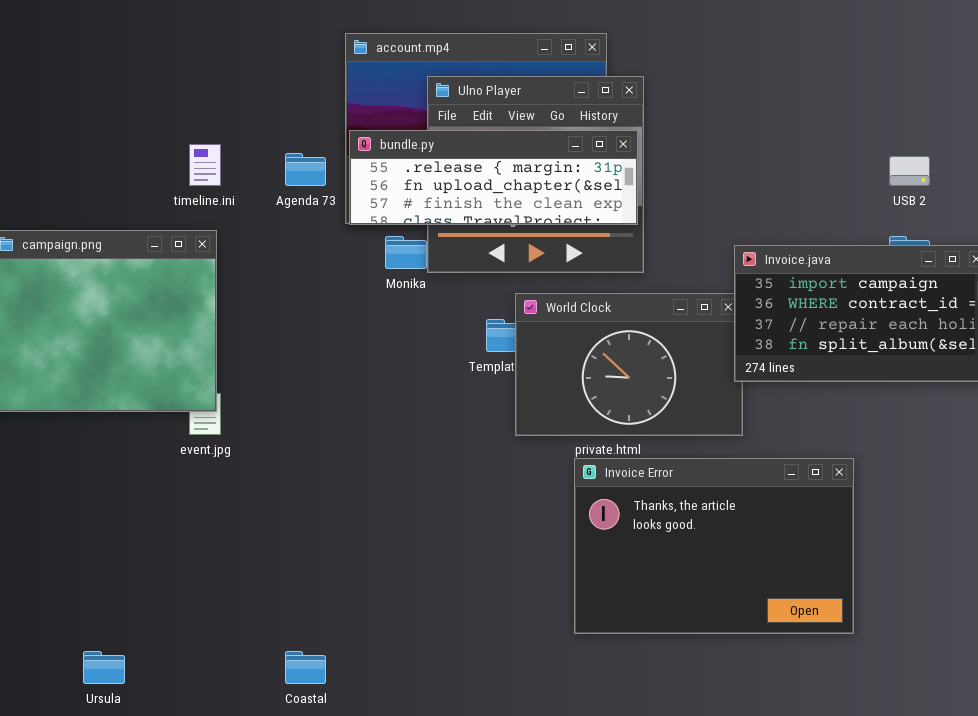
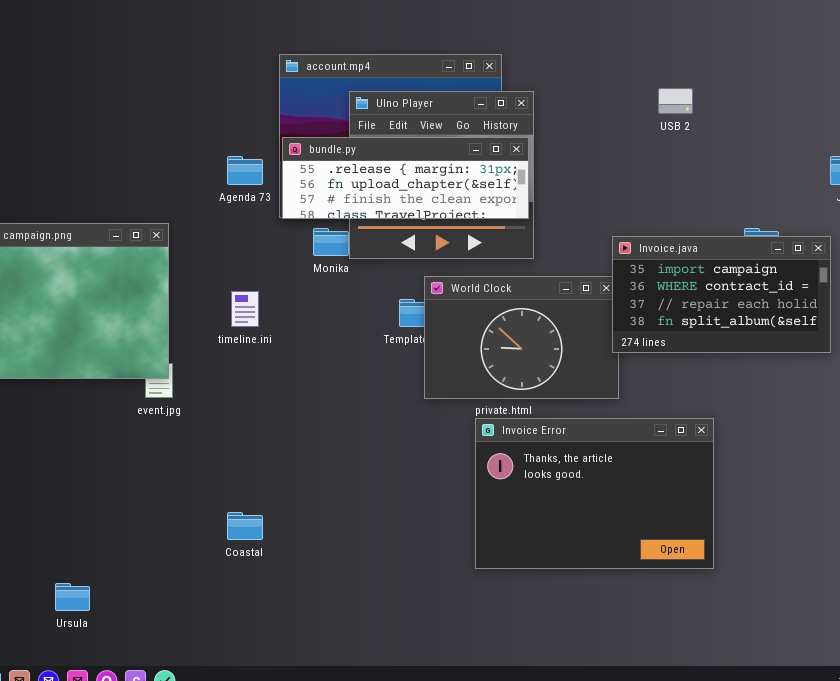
timeline.ini: [189,144,221,186] -> [231,291,259,327], moved
USB 2: [889,156,930,186] -> [658,88,693,114], moved
Coastal: [285,651,326,684] -> [227,512,263,540], moved

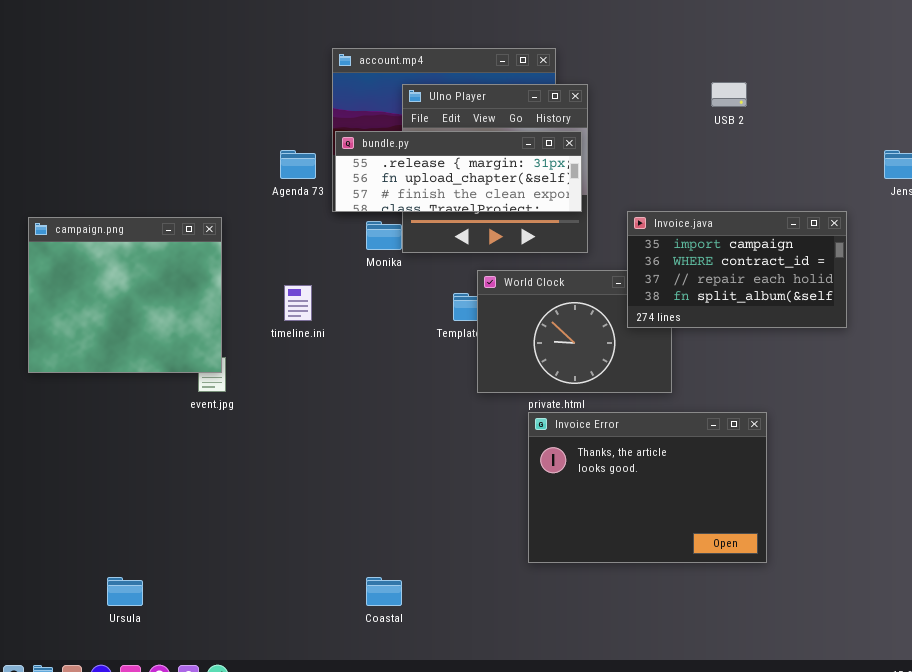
Invoice.java: [612,236,831,353] -> [627,211,847,328], moved
Coastal: [227,512,263,540] -> [366,577,402,606], moved

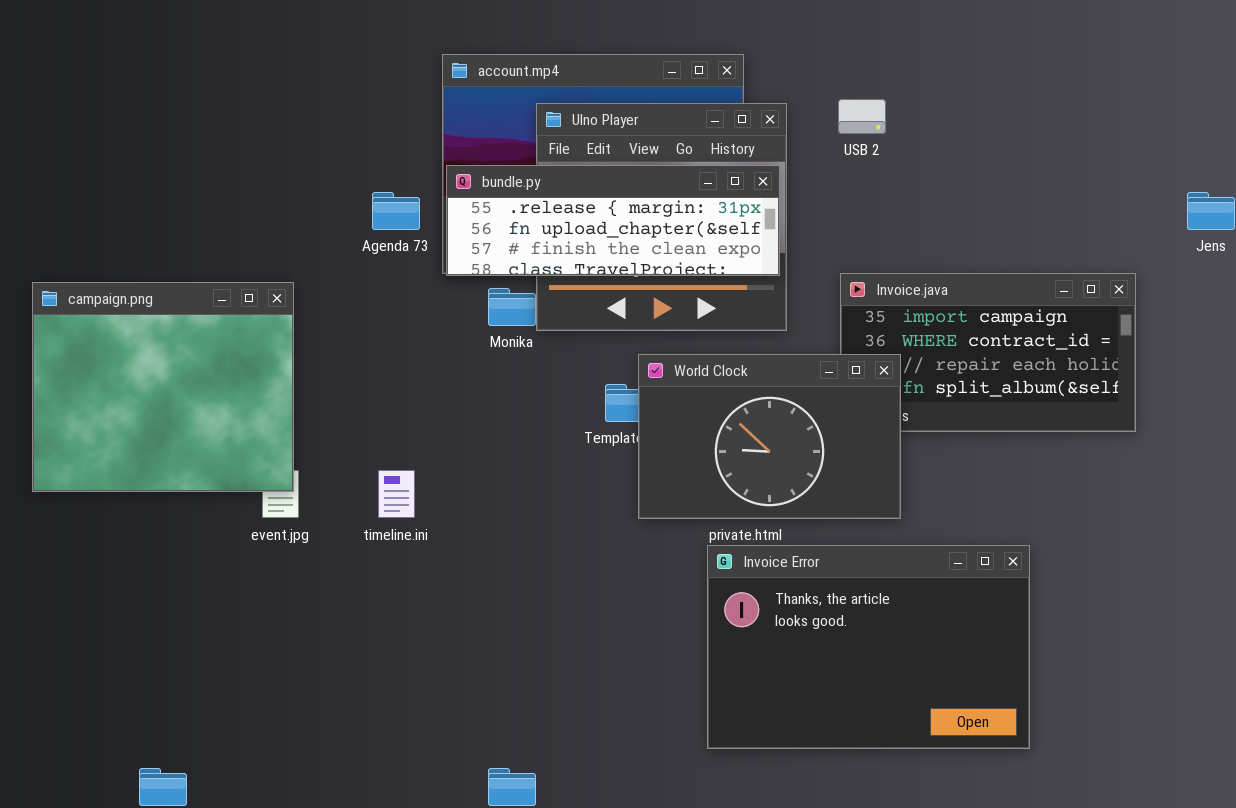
USB 2: [711,82,747,107] -> [838,99,886,134], moved
World Clock: [477,270,672,393] -> [638,354,901,519], raised
timeline.ini: [284,285,312,321] -> [378,470,415,518], moved

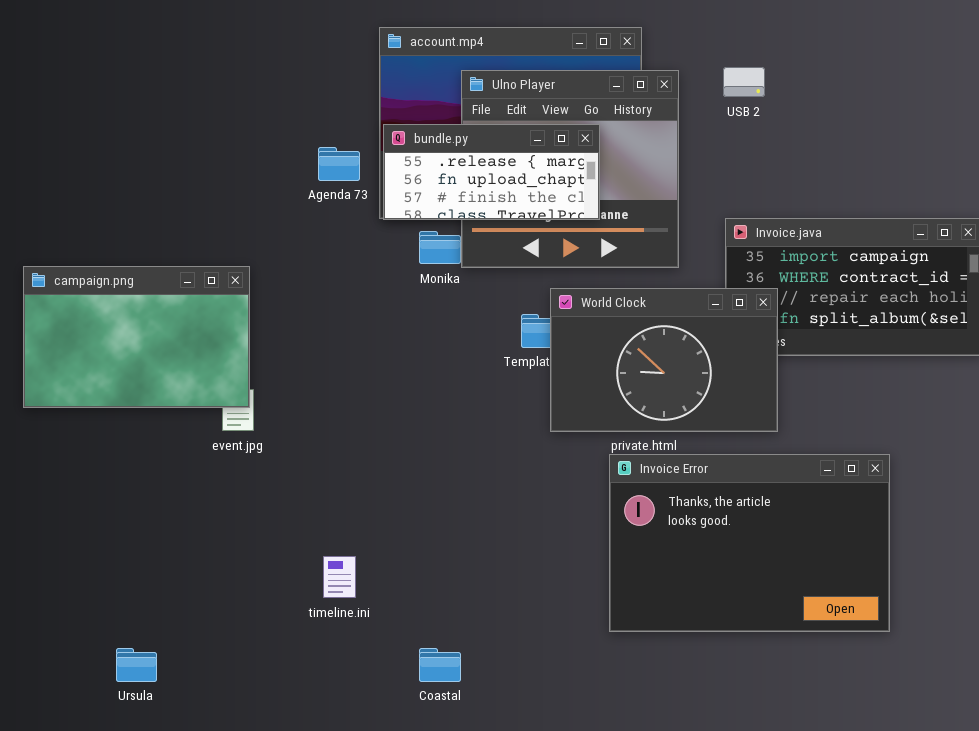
bundle.py: [446,165,780,276] -> [383,124,600,220], resized
campaign.png: [32,282,294,492] -> [23,266,250,408], resized
timeline.ini: [378,470,415,518] -> [323,556,356,598], moved

